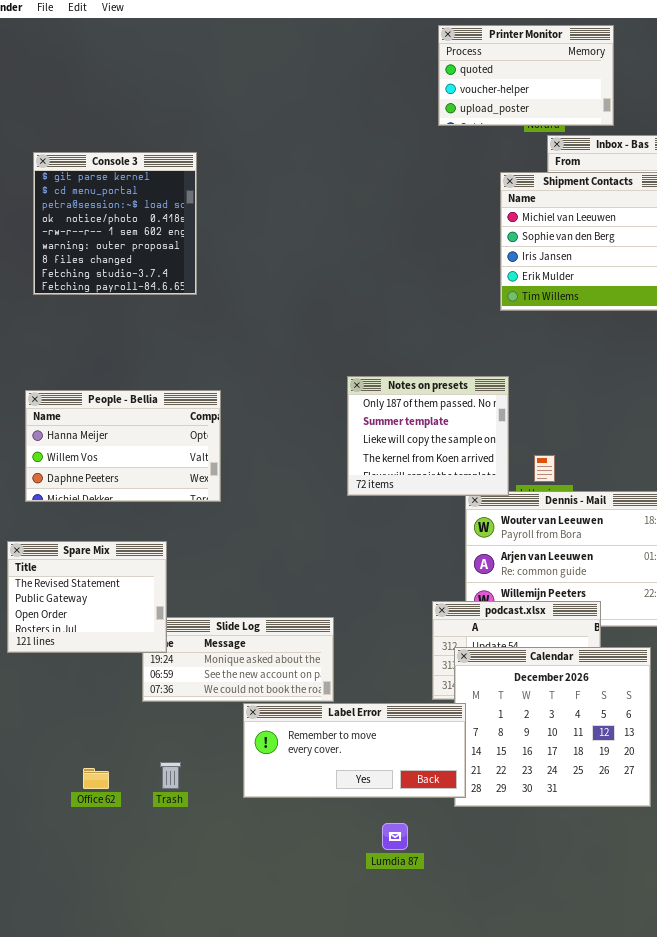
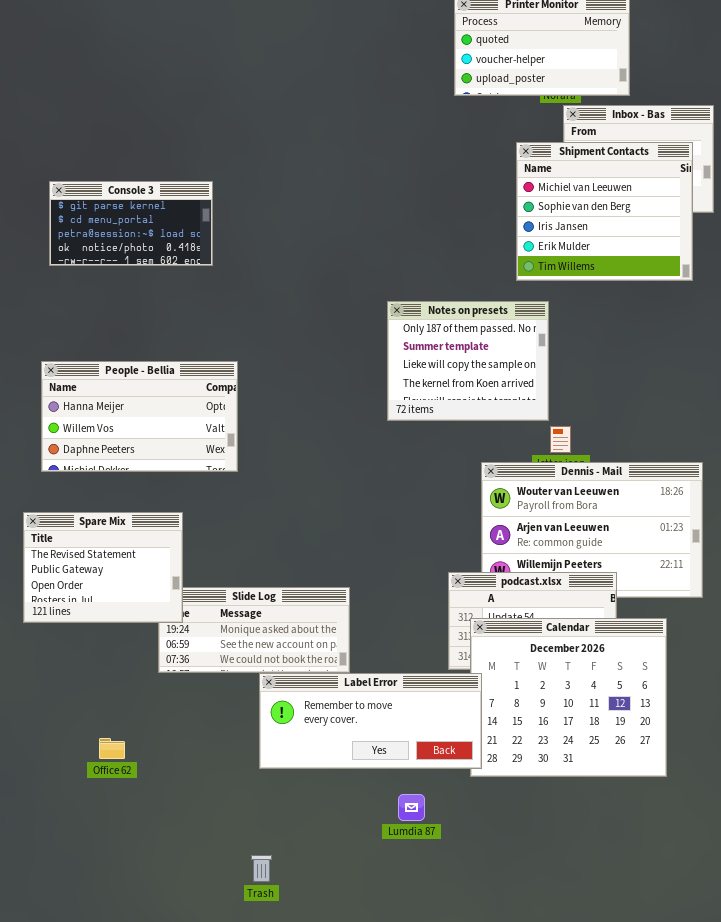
Console 3: [33,152,197,295] -> [49,181,213,266], resized
Notes on presets: [347,376,509,496] -> [387,301,549,421], moved
Trash: [160,762,181,789] -> [251,855,272,882], moved

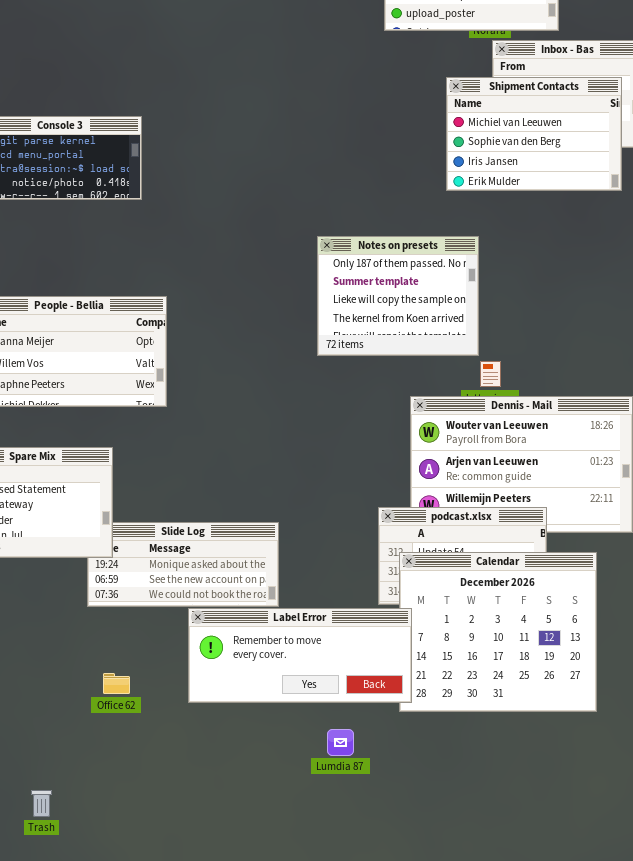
Shipment Contacts: [516,142,693,281] -> [446,77,622,191], resized
Office 62: [99,738,125,759] -> [103,673,130,694], moved
Trash: [251,855,272,882] -> [31,790,52,817], moved

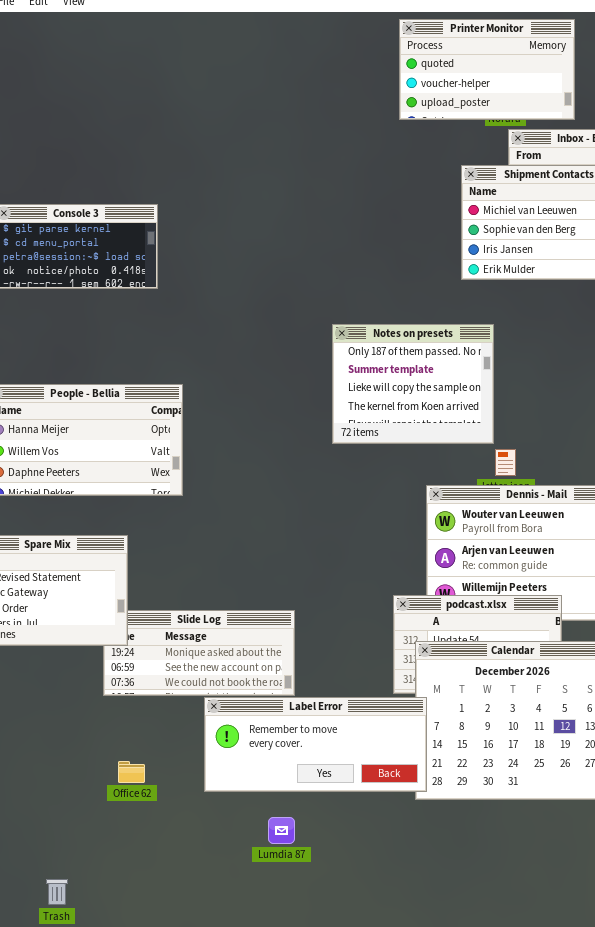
Lumdia 87: [327,729,354,756] -> [268,817,295,844], moved

